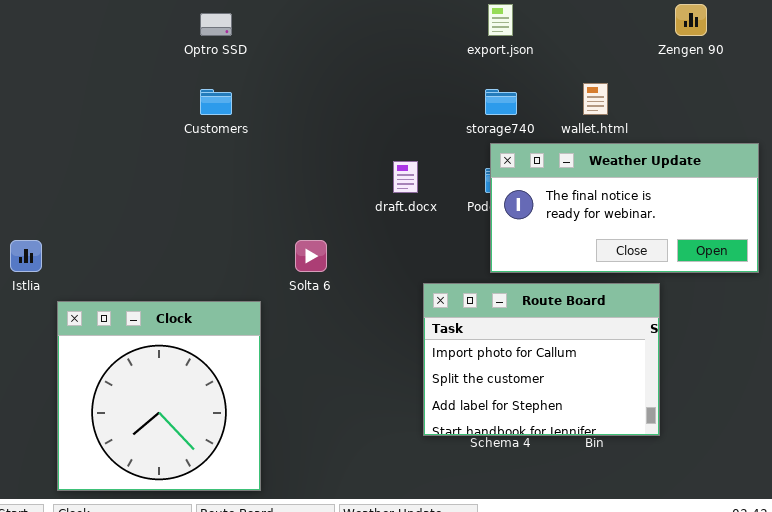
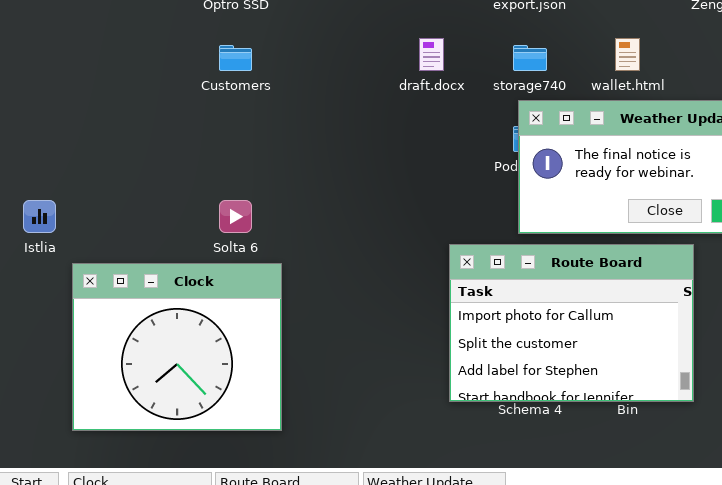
draft.docx: [393,161,418,193] -> [419,38,444,71], moved
Solta 6: [295,240,327,272] -> [219,200,252,233], moved
Clock: [57,301,261,491] -> [72,263,282,431], resized

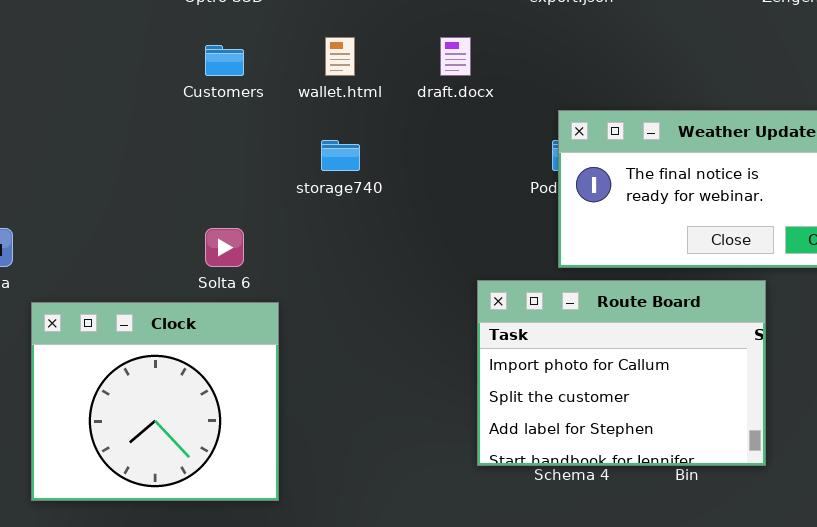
wallet.html: [615,38,640,71] -> [325,37,355,76], moved
storage740: [513,45,547,71] -> [321,140,360,171], moved

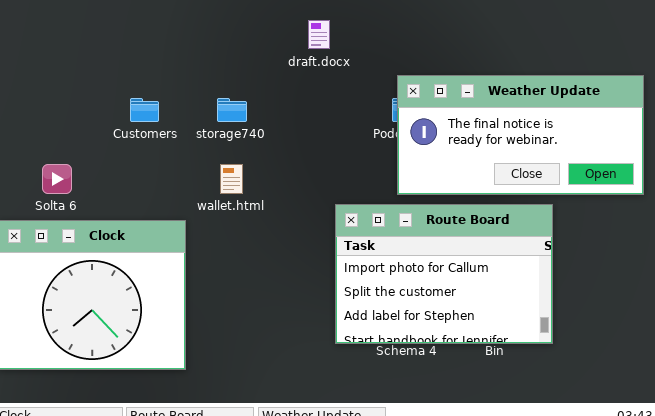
wallet.html: [325,37,355,76] -> [220,164,243,194], moved
Customers: [205,45,244,76] -> [130,98,159,122], moved
Solta 6: [205,228,244,267] -> [42,164,72,194], moved

